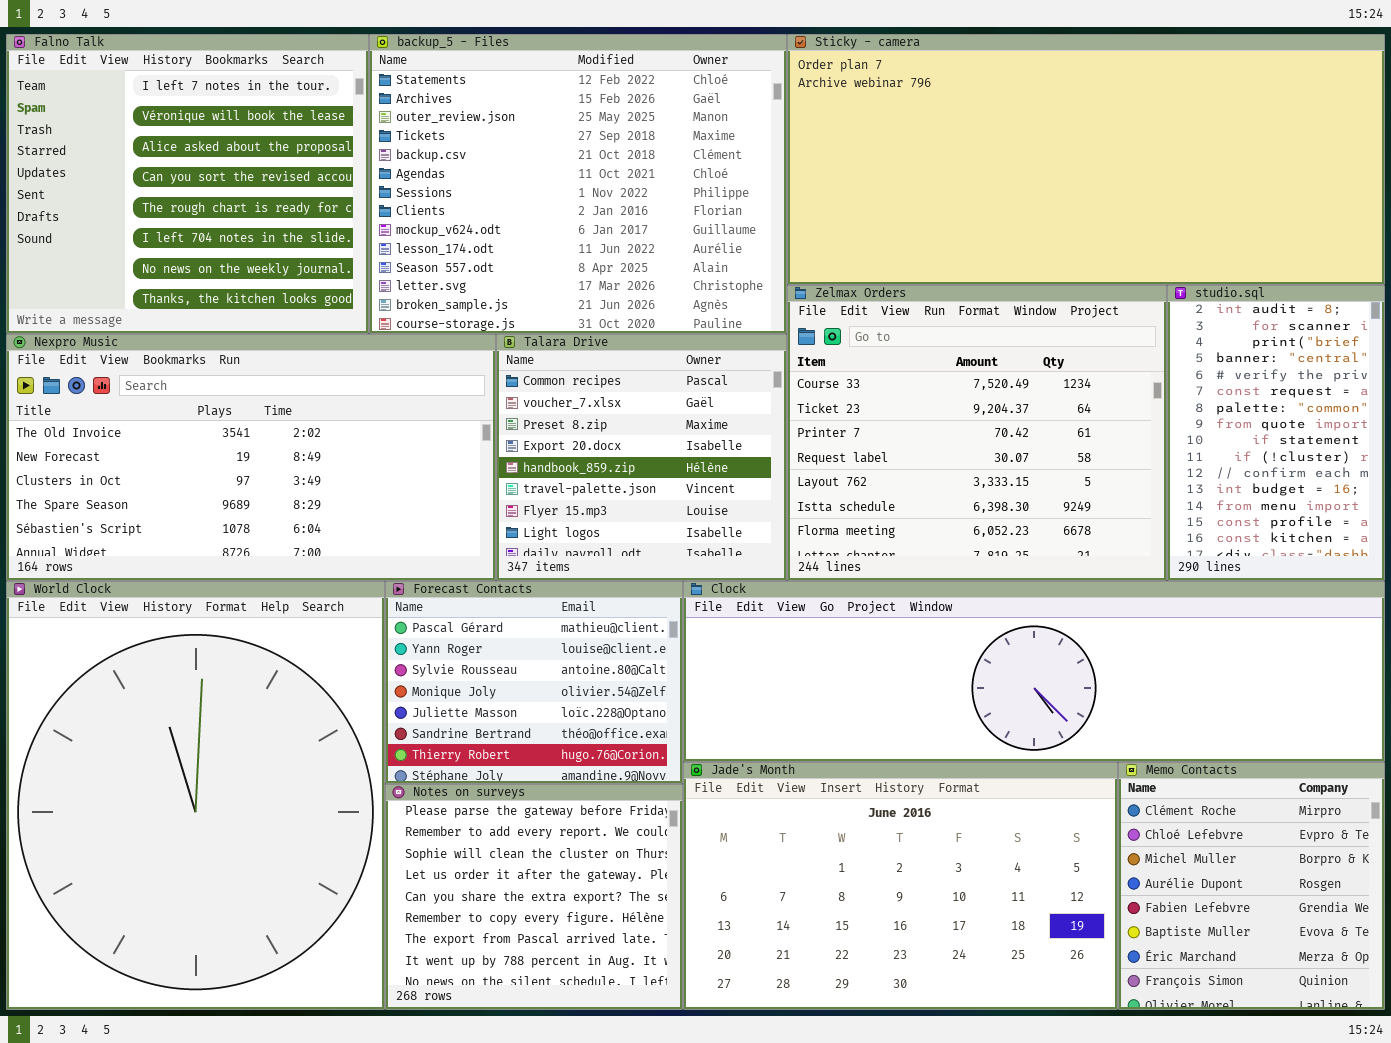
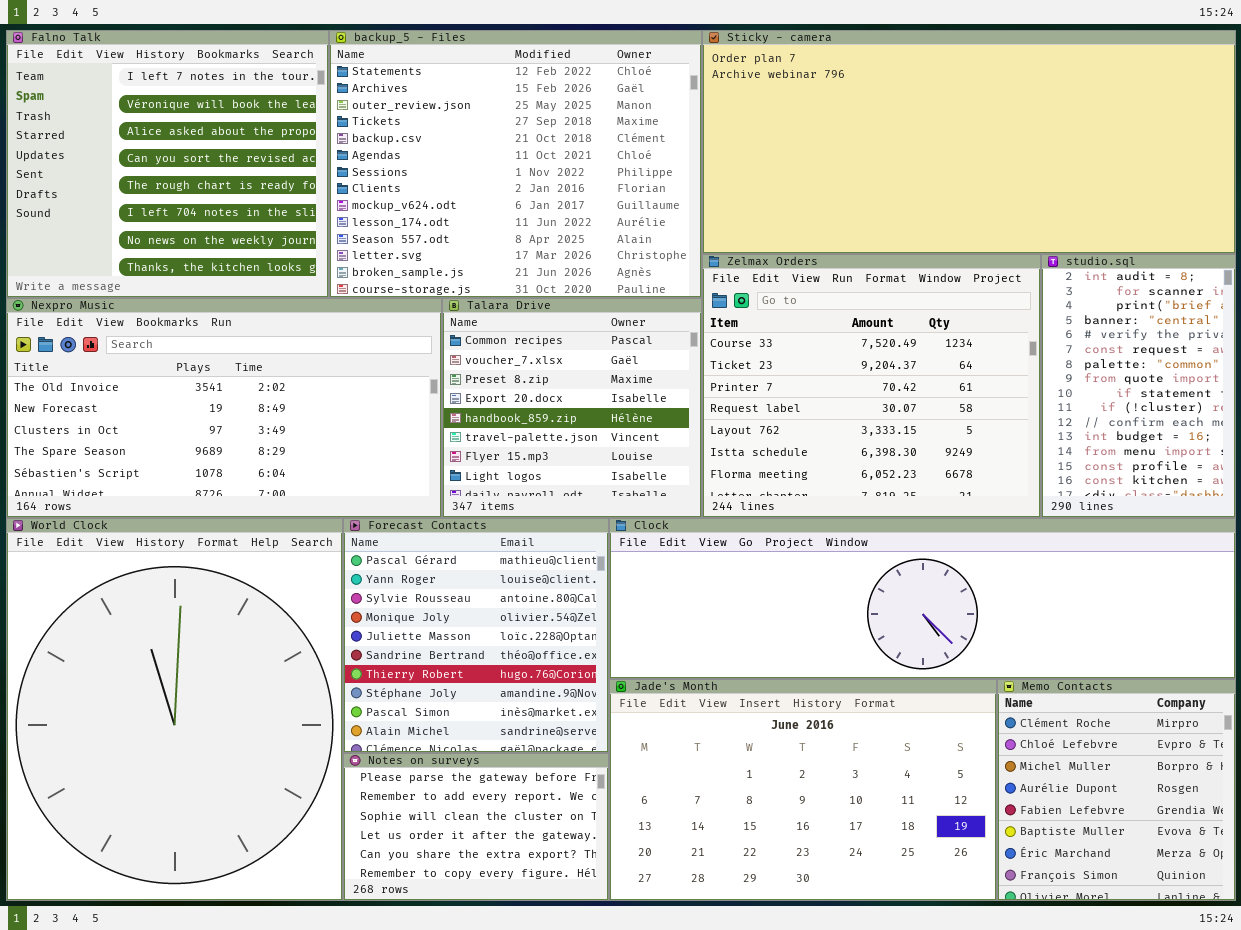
Forecast Contacts: [385,581,683,784] -> [343,518,609,753], resized
Notes on surveys: [385,784,683,1010] -> [343,753,609,901], resized

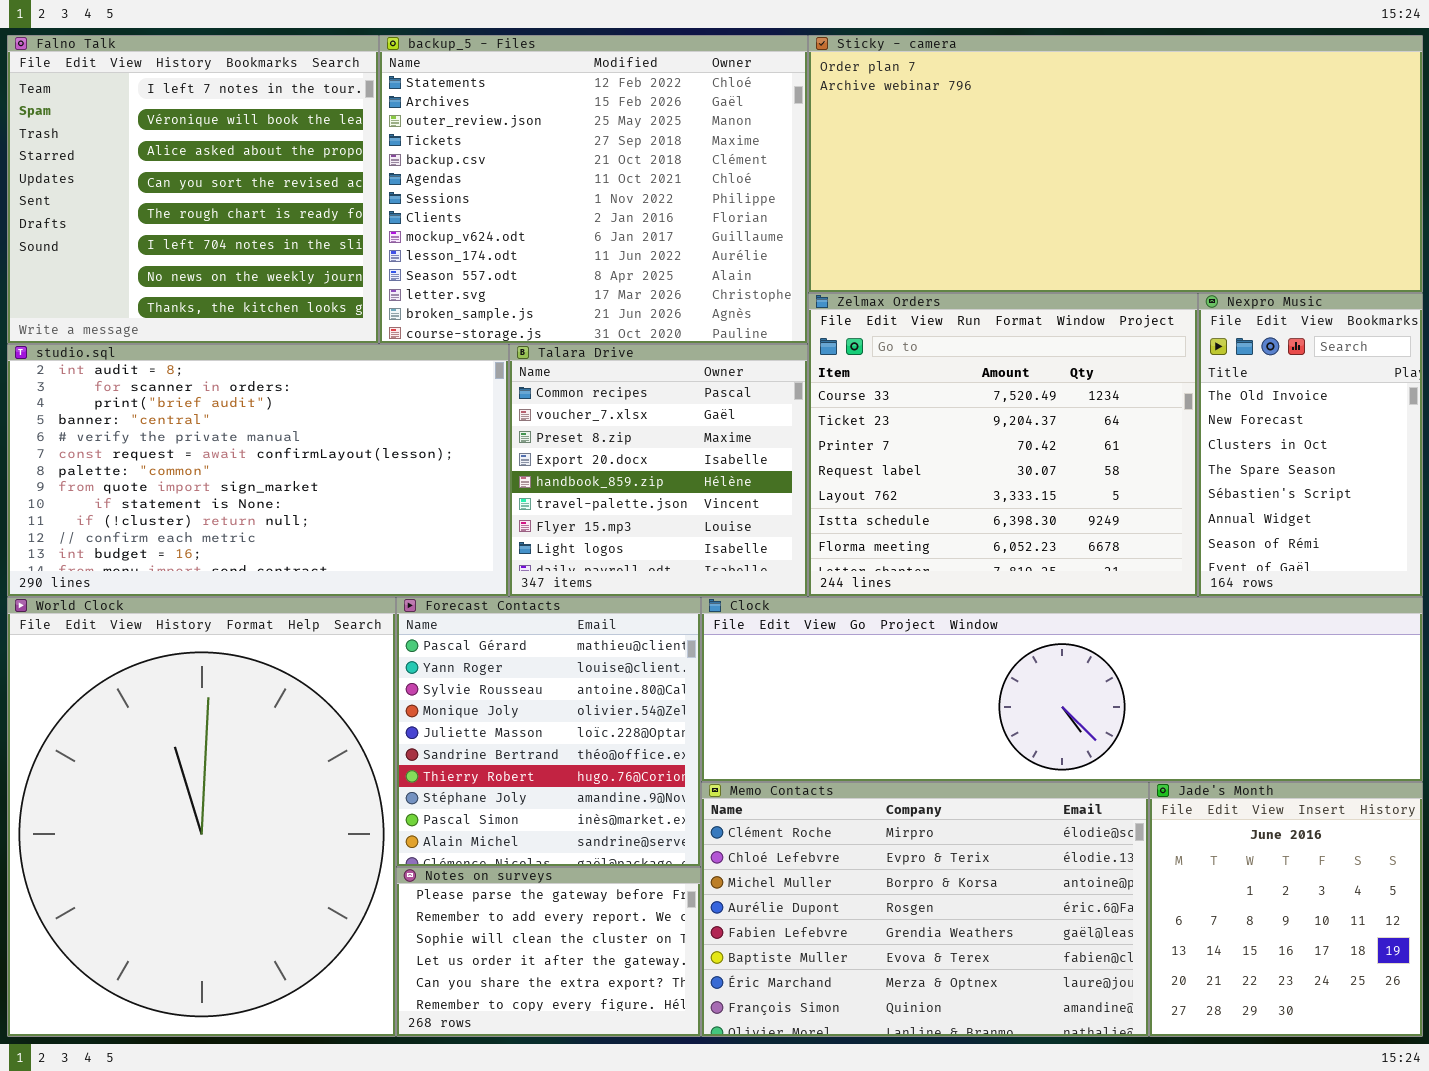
studio.sql: [1041,254,1236,518] -> [7,344,509,597], moved, resized
Nexpro Music: [6,298,442,518] -> [1198,293,1423,597], moved, resized
Jade's Month: [609,679,997,901] -> [1149,782,1423,1037], moved, resized
Memo Contacts: [997,679,1236,901] -> [701,782,1149,1037], moved, resized

